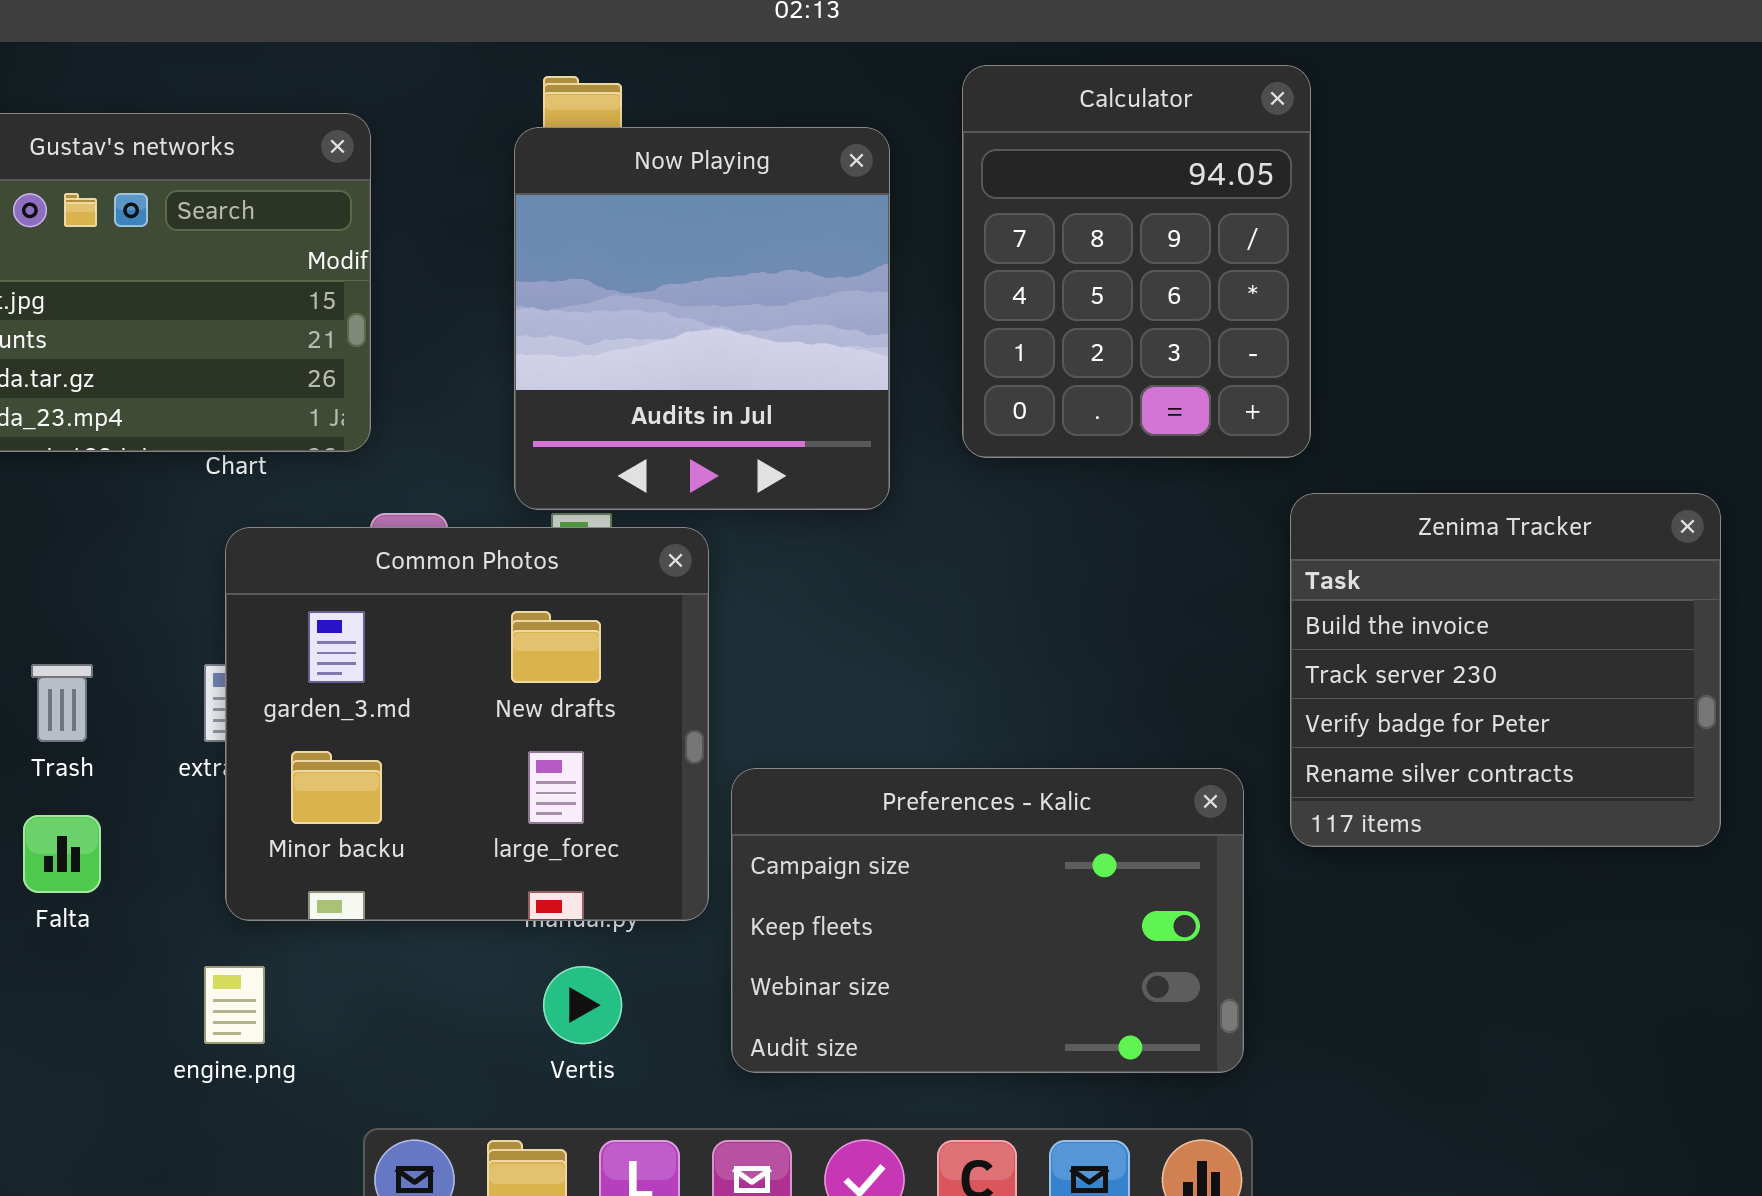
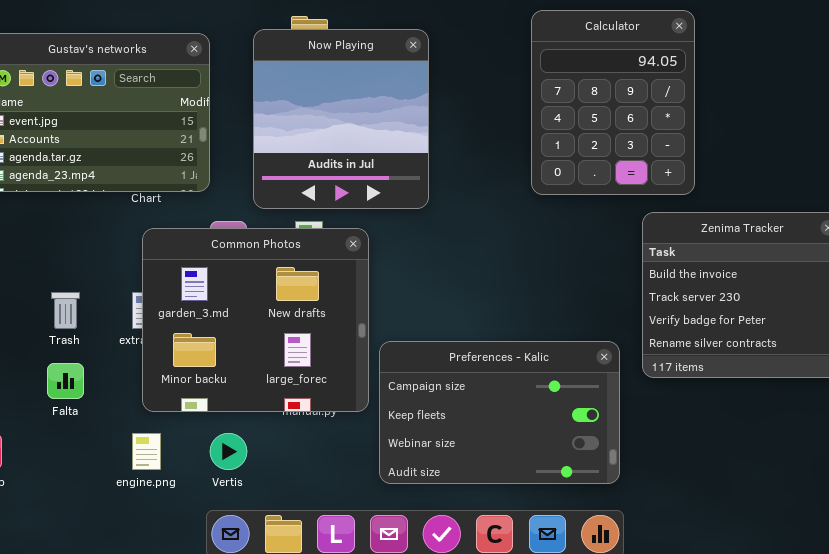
Calculator: [962,65,1311,458] -> [531,10,695,195], moved
Now Playing: [514,127,890,510] -> [253,29,429,209], moved
Vertis: [543,966,622,1044] -> [210,433,247,470], moved

